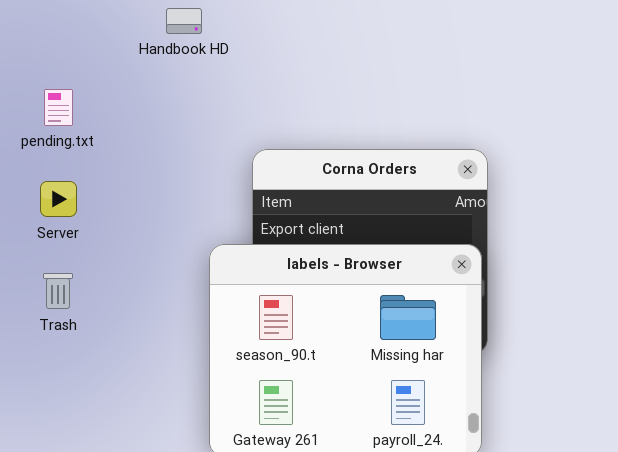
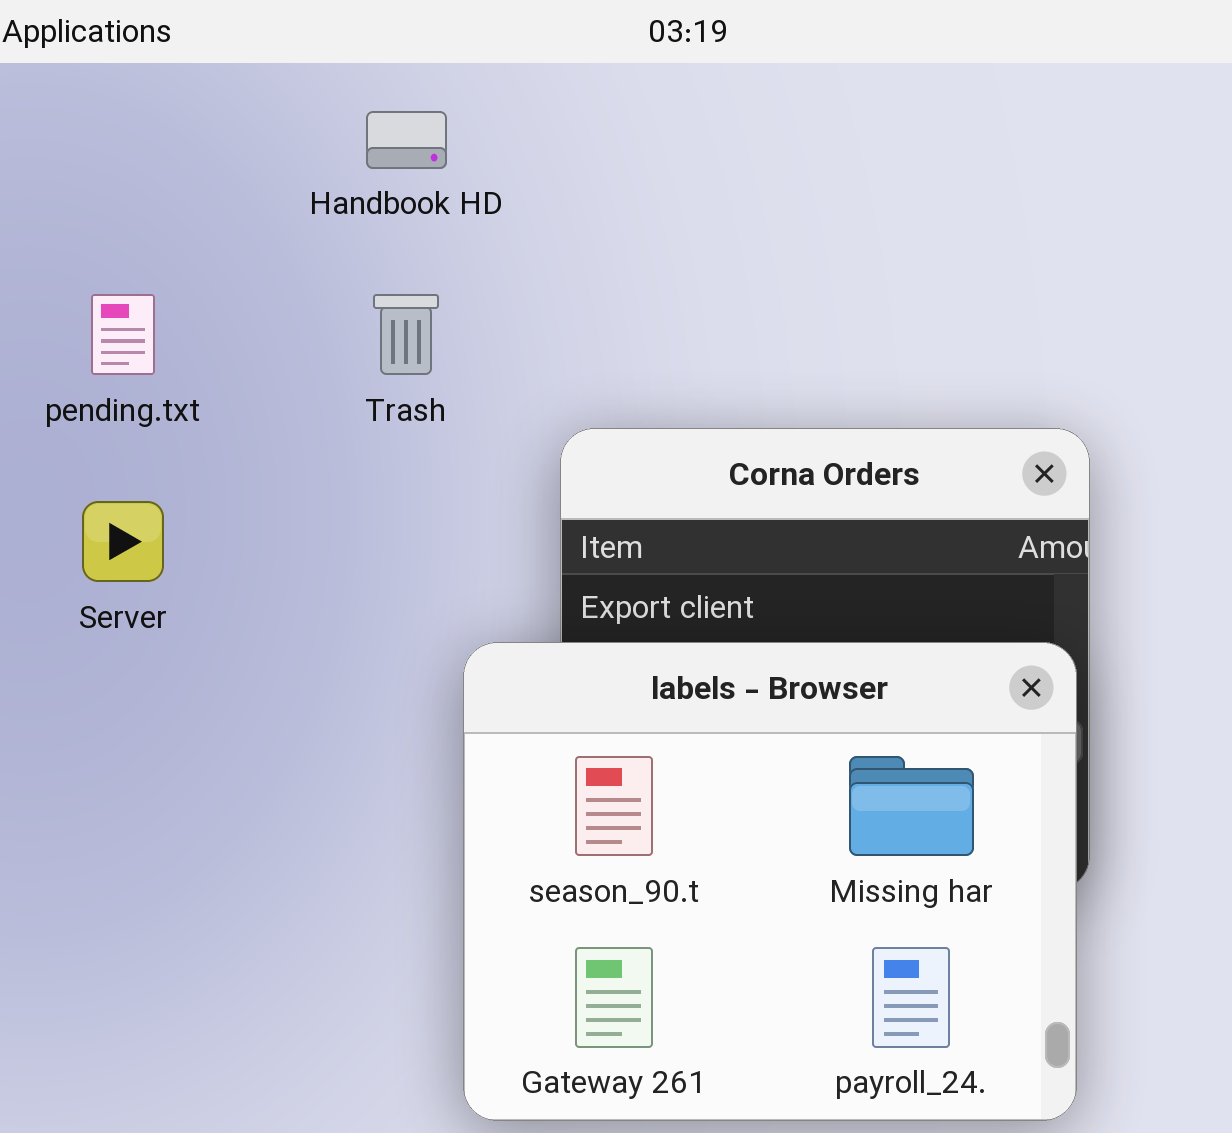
Trash: [43,273,73,309] -> [373,294,439,375], moved

